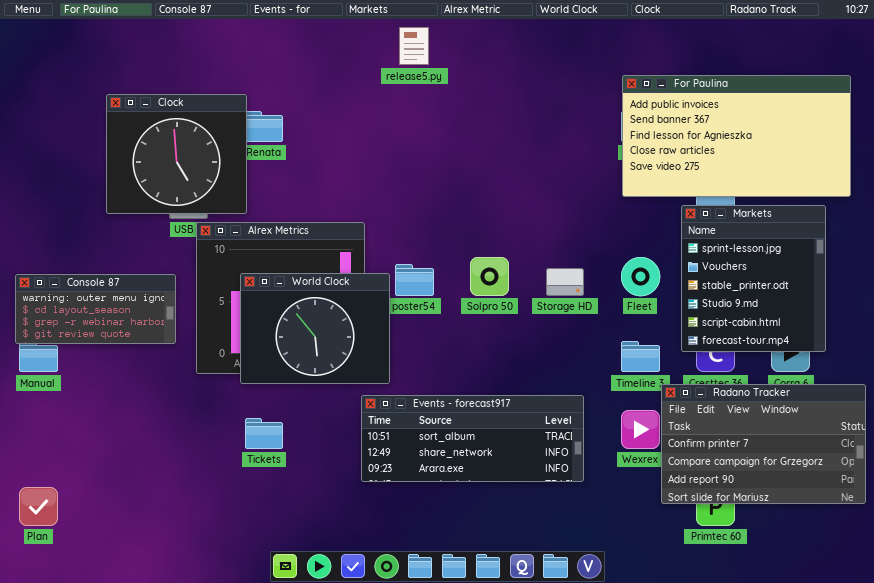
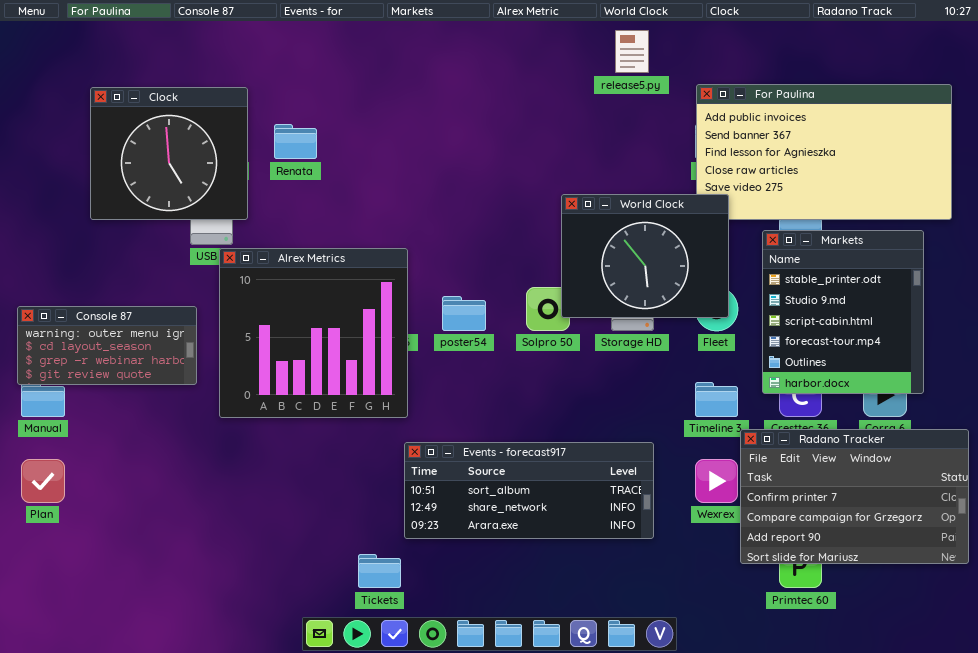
release5.py: [399,27,429,65] -> [615,30,649,73], moved
Clock: [106,94,247,214] -> [90,87,248,220], moved
Markets: [681,205,826,352] -> [762,230,924,394], scrolled down 2 rows
World Clock: [240,273,390,384] -> [561,194,729,318], moved
Tickets: [245,418,283,449] -> [358,554,401,588], moved
Plan: [19,487,58,526] -> [21,459,65,503], moved

